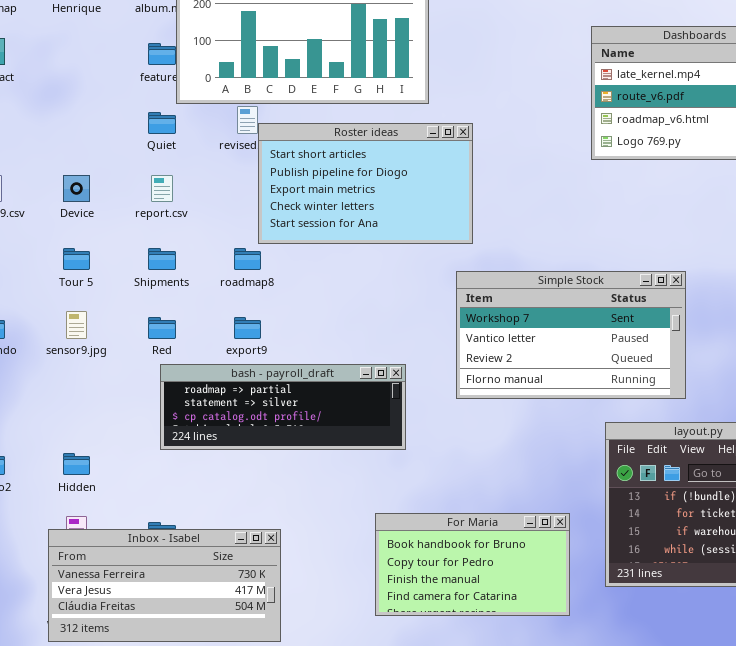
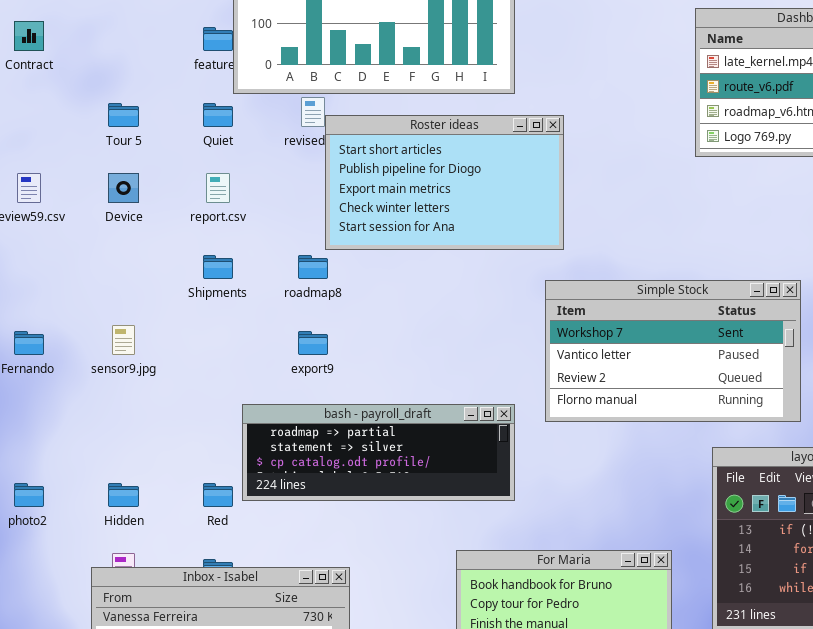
Tour 5: [63,248,90,270] -> [108,103,139,127], moved
Red: [148,317,176,339] -> [203,483,233,507], moved
bash - payroll_draft: [160,364,406,450] -> [242,404,515,501], moved

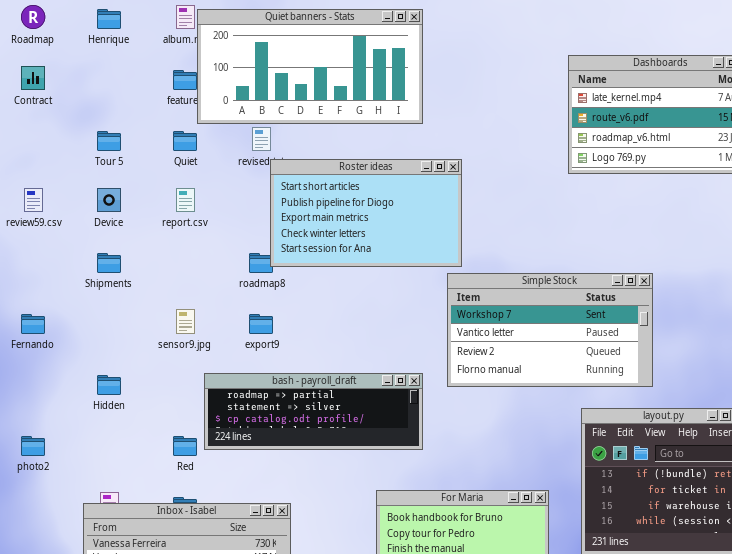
Roster ideas: [325,115,564,250] -> [270,159,462,267], moved
Shipments: [203,255,233,279] -> [97,253,121,273], moved
sensor9.jpg: [112,325,135,355] -> [176,309,195,334], moved
Hidden: [108,483,139,507] -> [97,375,121,395], moved

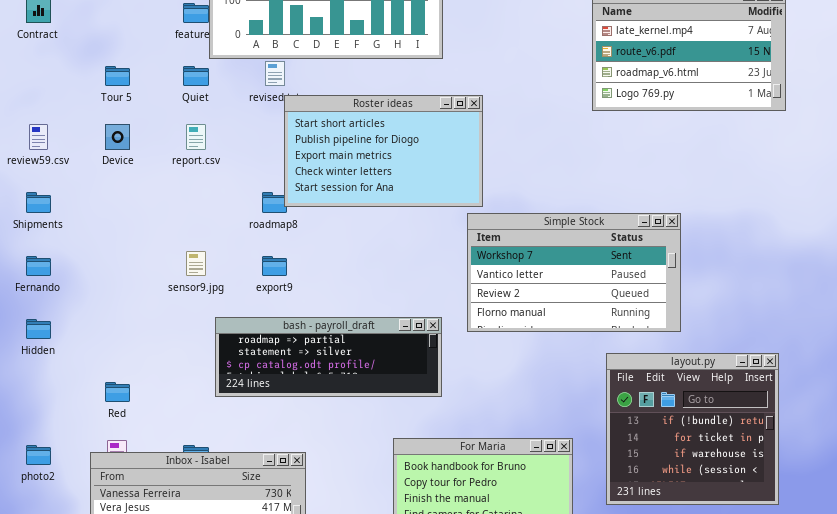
Shipments: [97,253,121,273] -> [26,192,51,213], moved
Hidden: [97,375,121,395] -> [26,319,51,339], moved
photo2: [21,436,45,456] -> [26,445,51,465], moved
Red: [173,436,197,456] -> [105,382,130,402], moved

